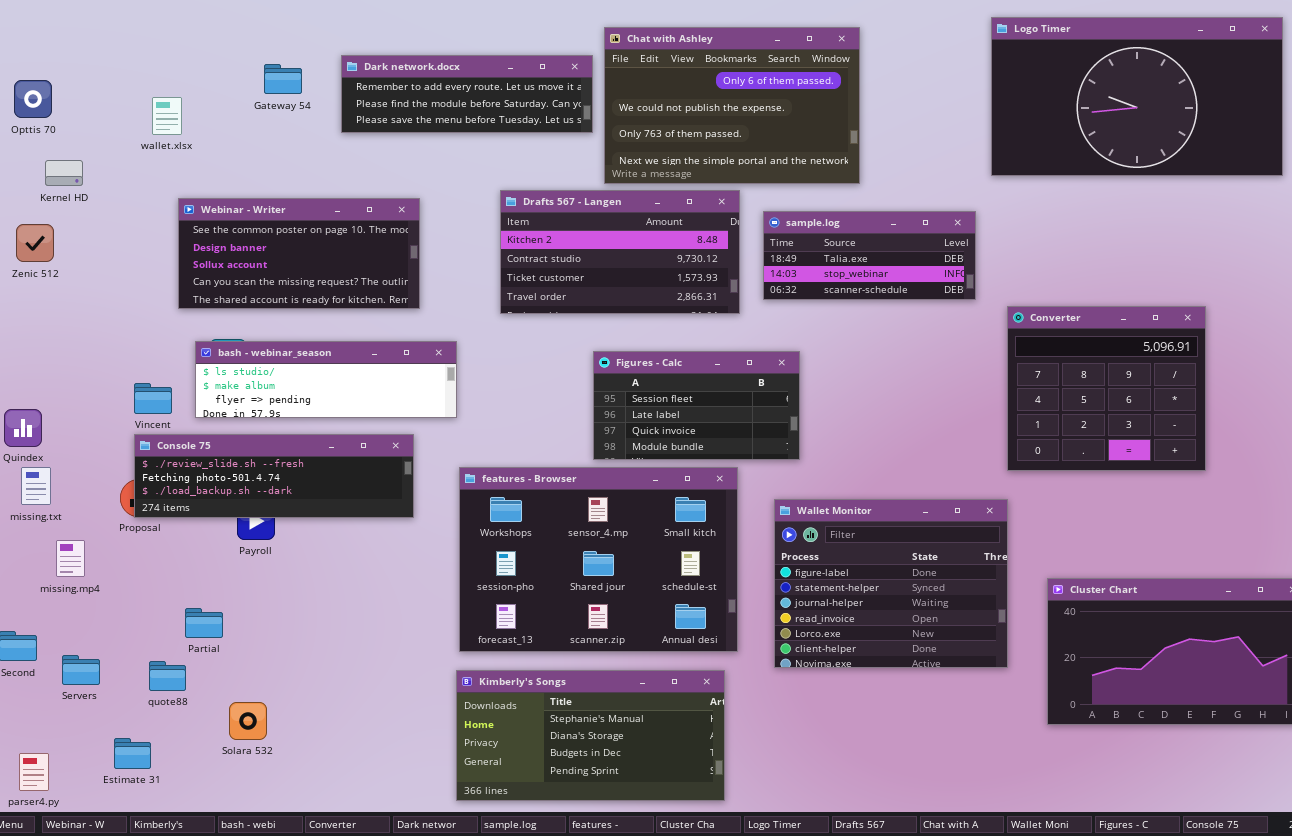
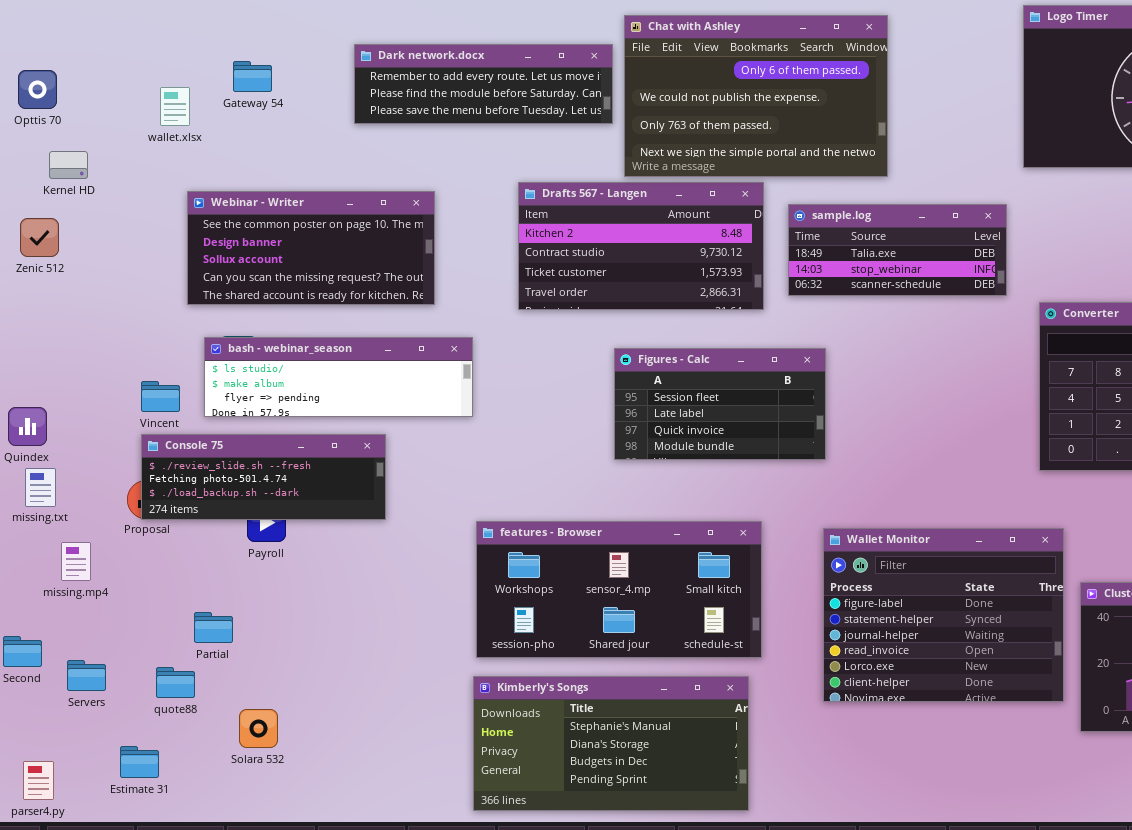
Gateway 54: [264,64,302,94] -> [233,61,272,92], moved
Console 75: [134,434,414,518] -> [141,434,386,520], resized
features - Browser: [459,467,738,652] -> [476,521,762,658], resized
Wallet Monitor: [774,499,1008,668] -> [823,528,1064,702], moved

